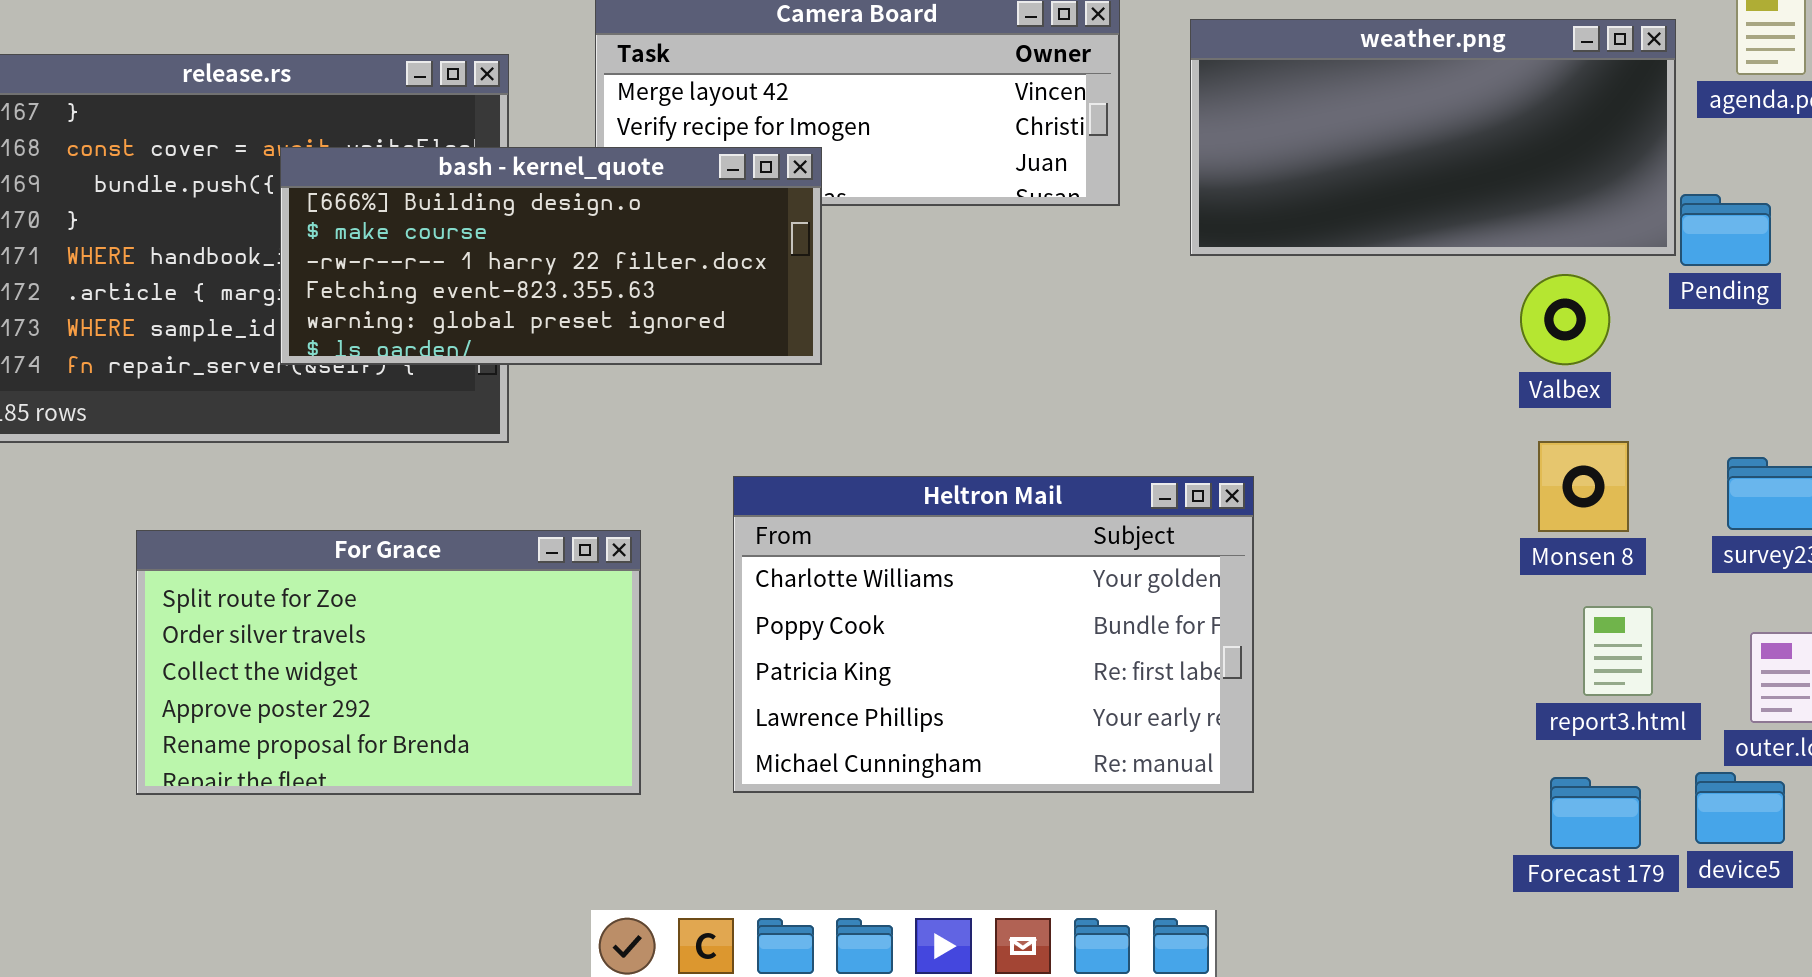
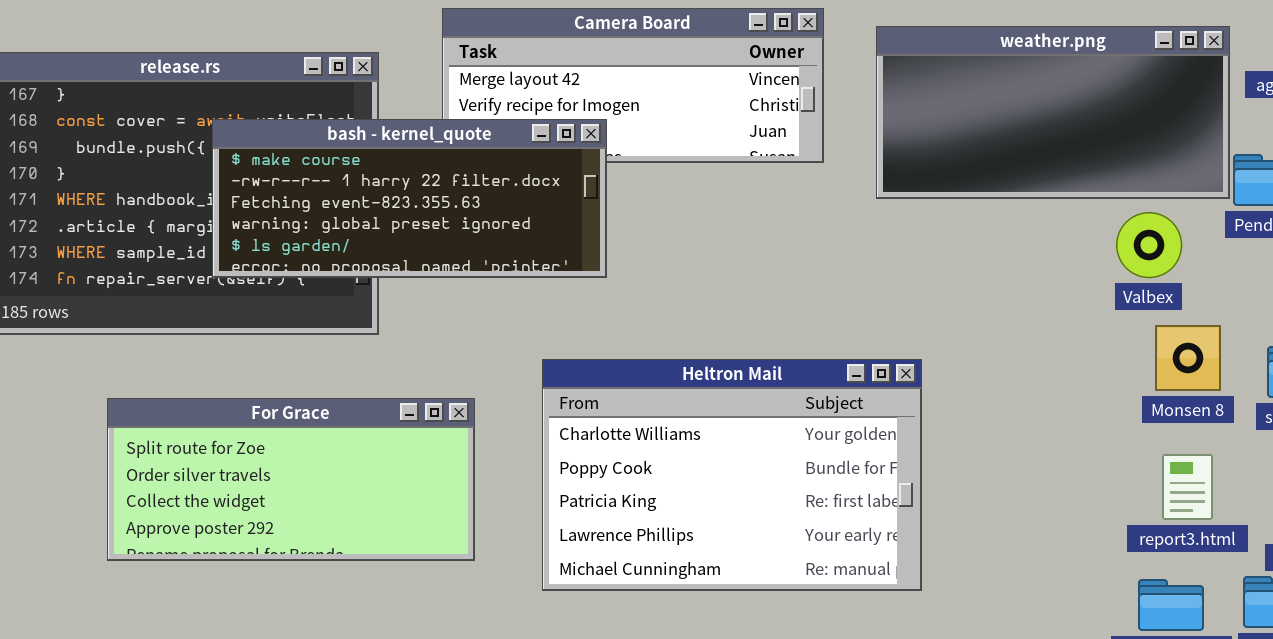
bash - kernel_quote: [280,147,822,365] -> [212,119,607,278], scrolled down 1 row
Monsen 8: [1538,441,1629,532] -> [1155,325,1221,391], moved
For Grace: [136,530,641,795] -> [107,398,475,561], resized

